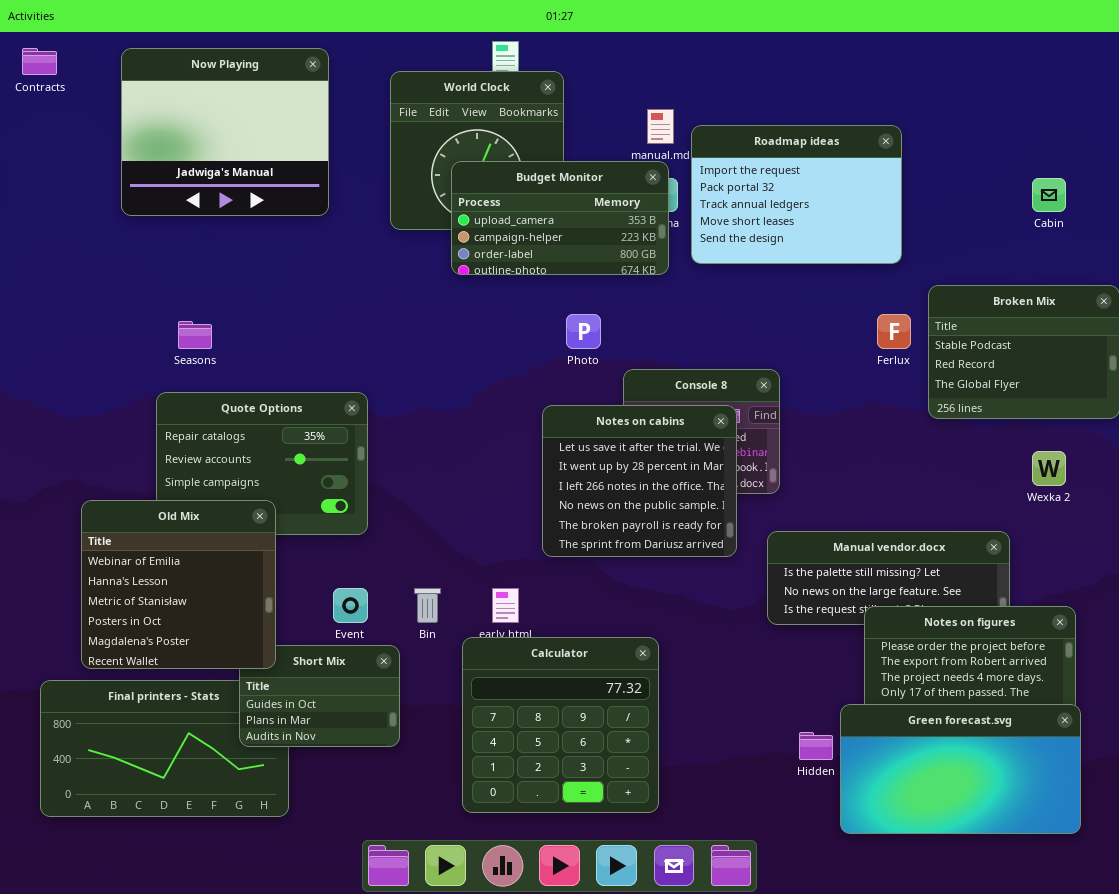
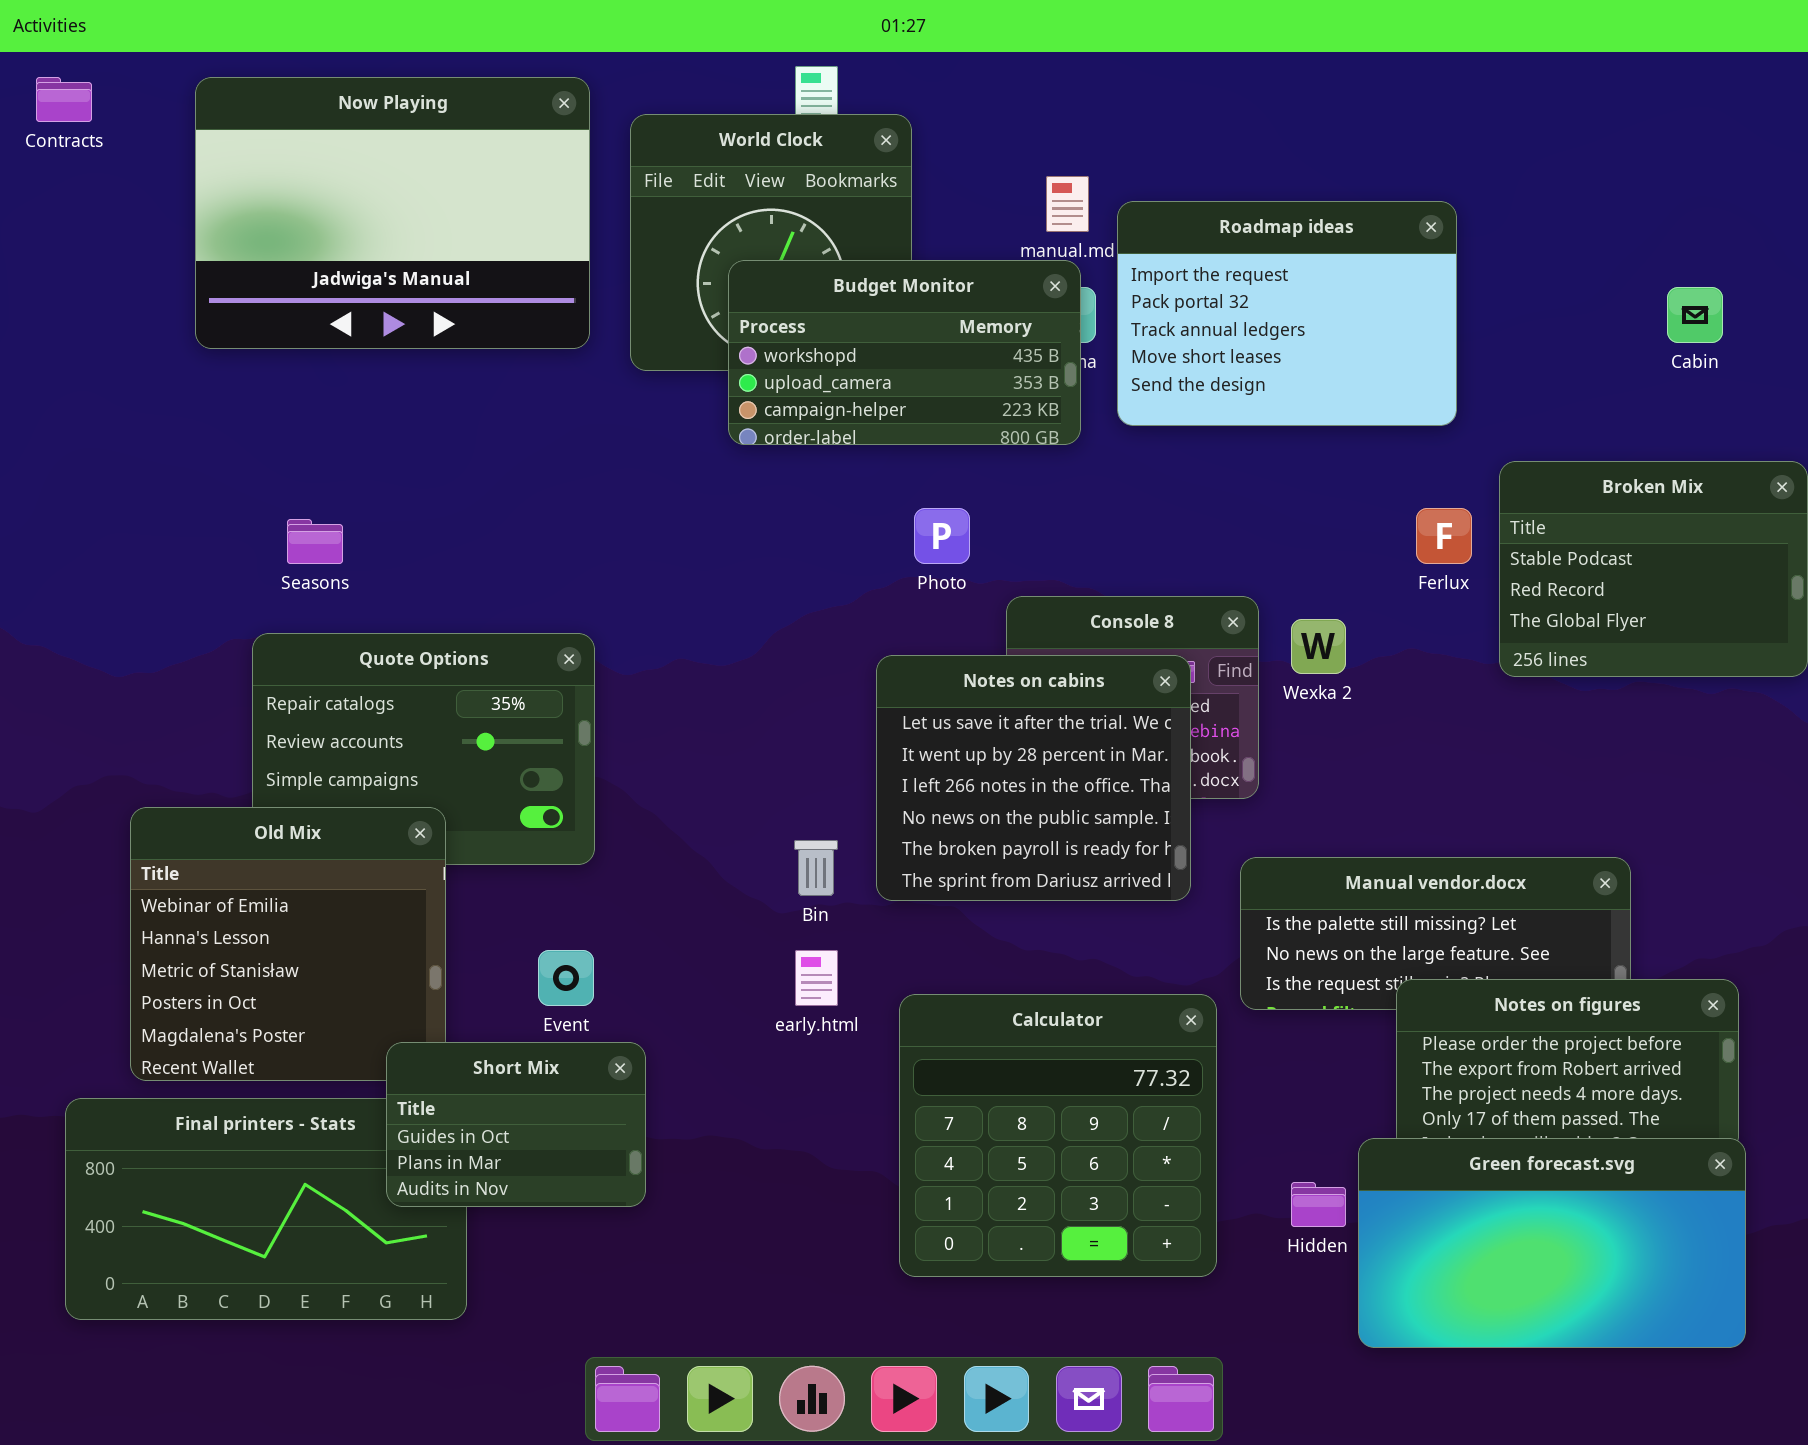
Now Playing: [121,48,329,216] -> [195,77,590,349], resized
Budget Monitor: [451,161,669,275] -> [728,260,1081,445], scrolled up 1 row
Wexka 2: [1032,451,1066,486] -> [1291,619,1346,674], moved
Bin: [414,588,441,623] -> [794,840,838,896], moved
Calculator: [462,637,659,813] -> [899,994,1217,1277], moved
Short Mix: [239,645,400,747] -> [386,1042,646,1207], raised

